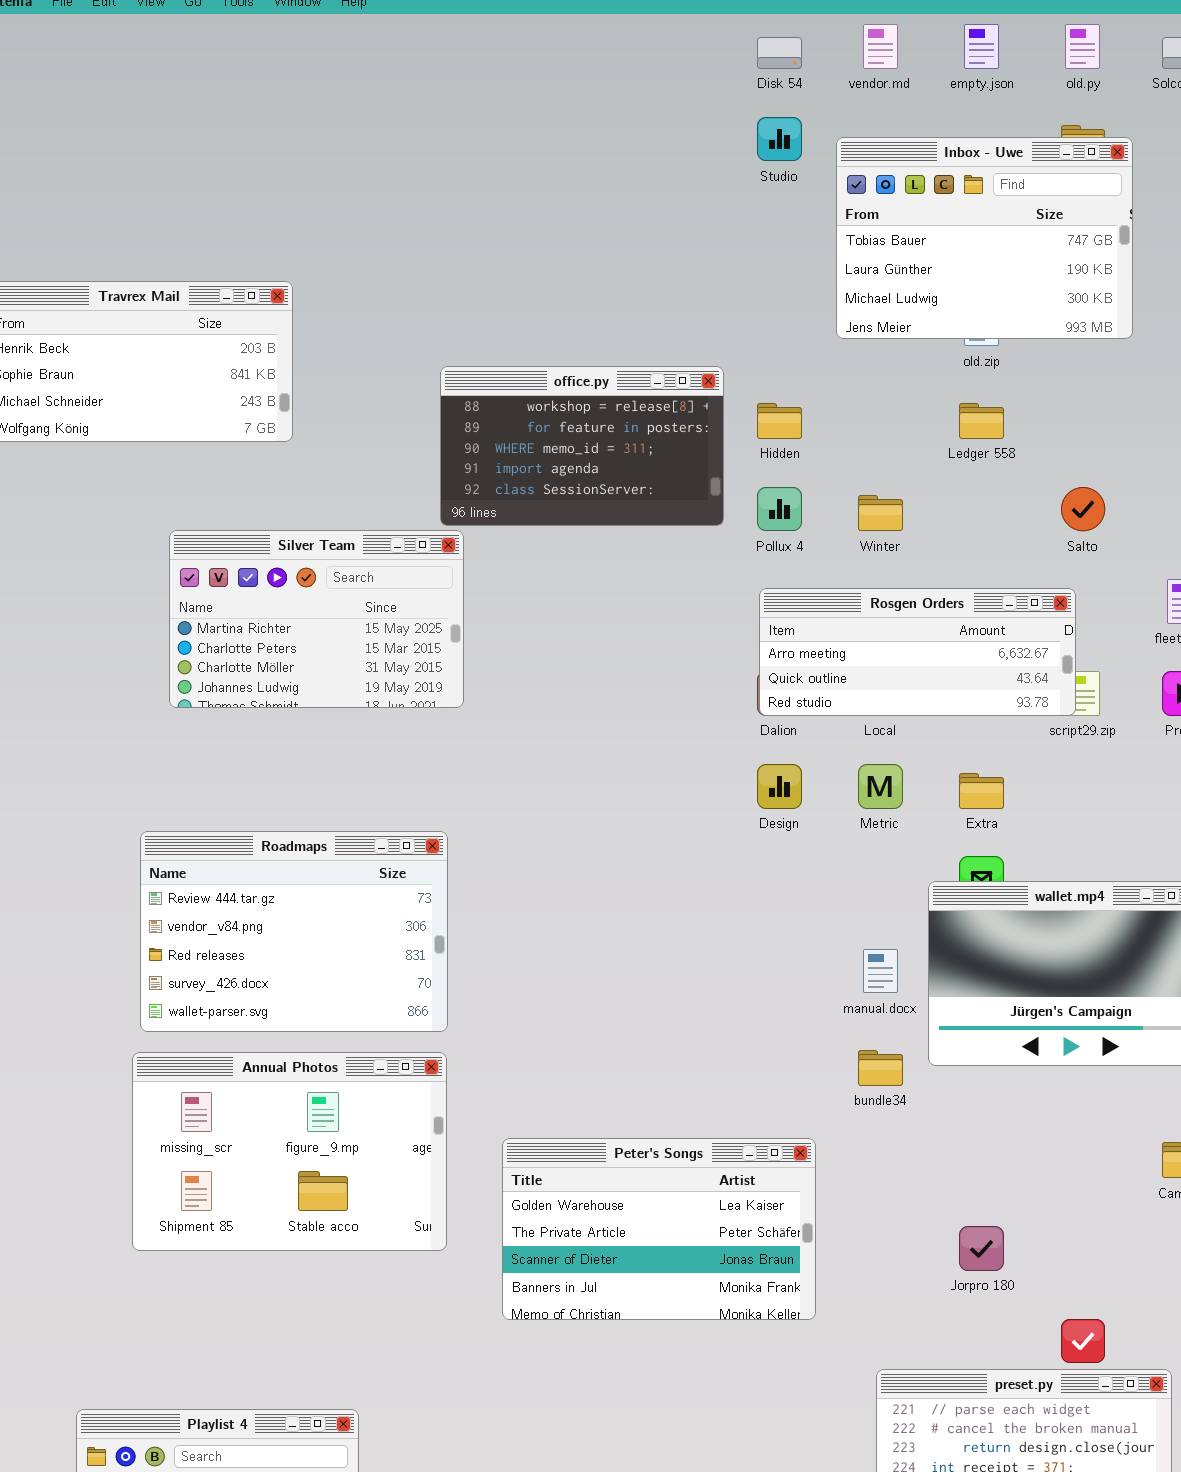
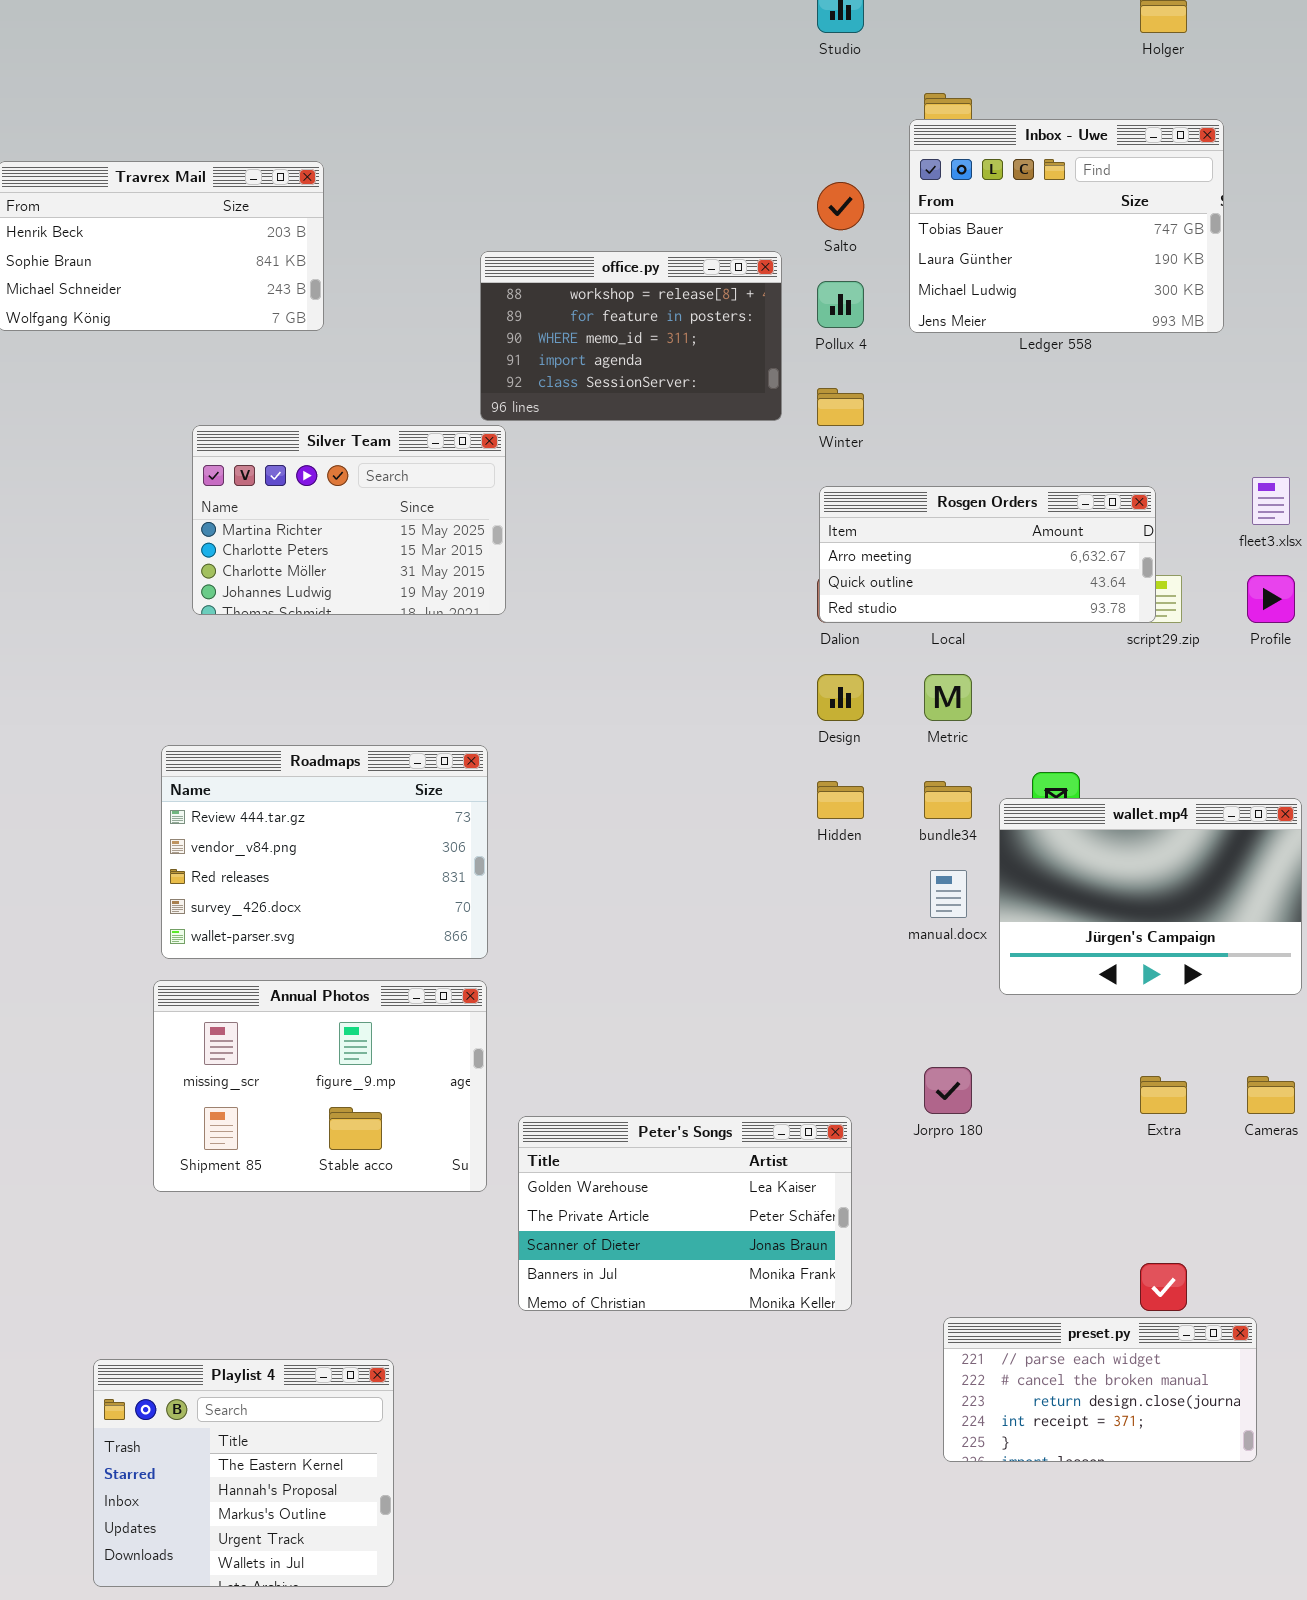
Inbox - Uwe: [836,137,1133,339] -> [909,119,1224,333], moved
Hidden: [757,403,802,439] -> [817,781,864,819], moved
Pollux 4: [757,487,802,531] -> [817,281,864,328], moved
Salto: [1061,487,1105,531] -> [817,182,864,230], moved
Winter: [858,495,903,531] -> [817,388,864,426], moved
Extra: [959,773,1004,809] -> [1140,1076,1187,1114], moved
bundle34: [858,1050,903,1086] -> [924,781,972,819], moved
Peter's Songs: [502,1138,816,1320] -> [518,1116,852,1311], moved
Jorpro 180: [959,1226,1004,1271] -> [924,1067,972,1114], moved

